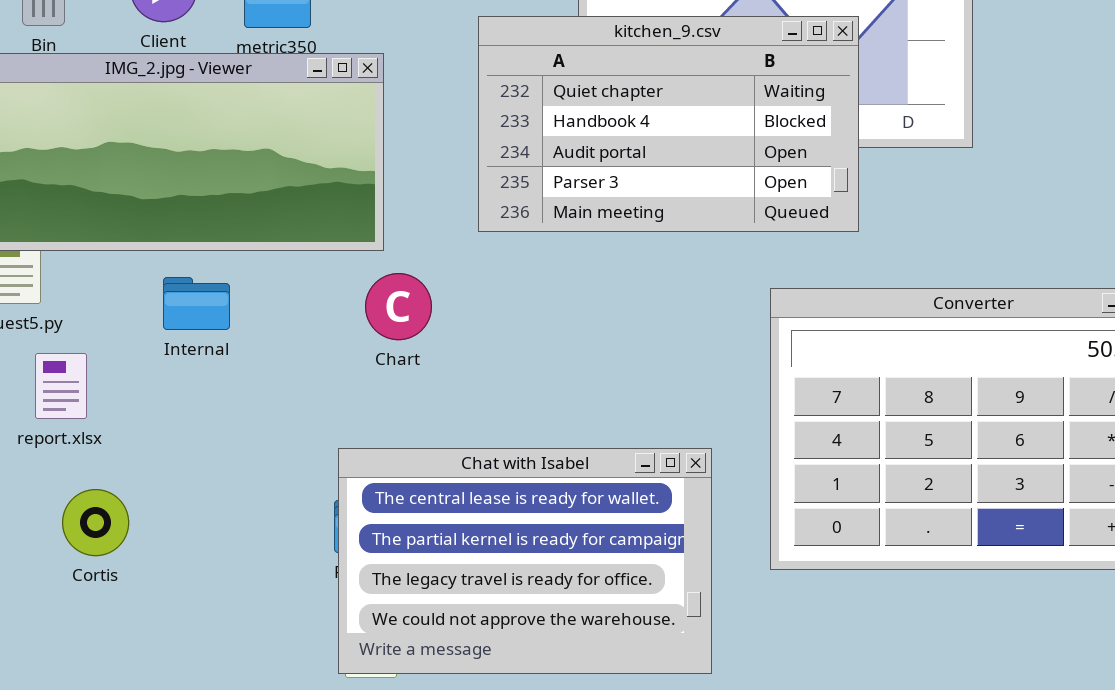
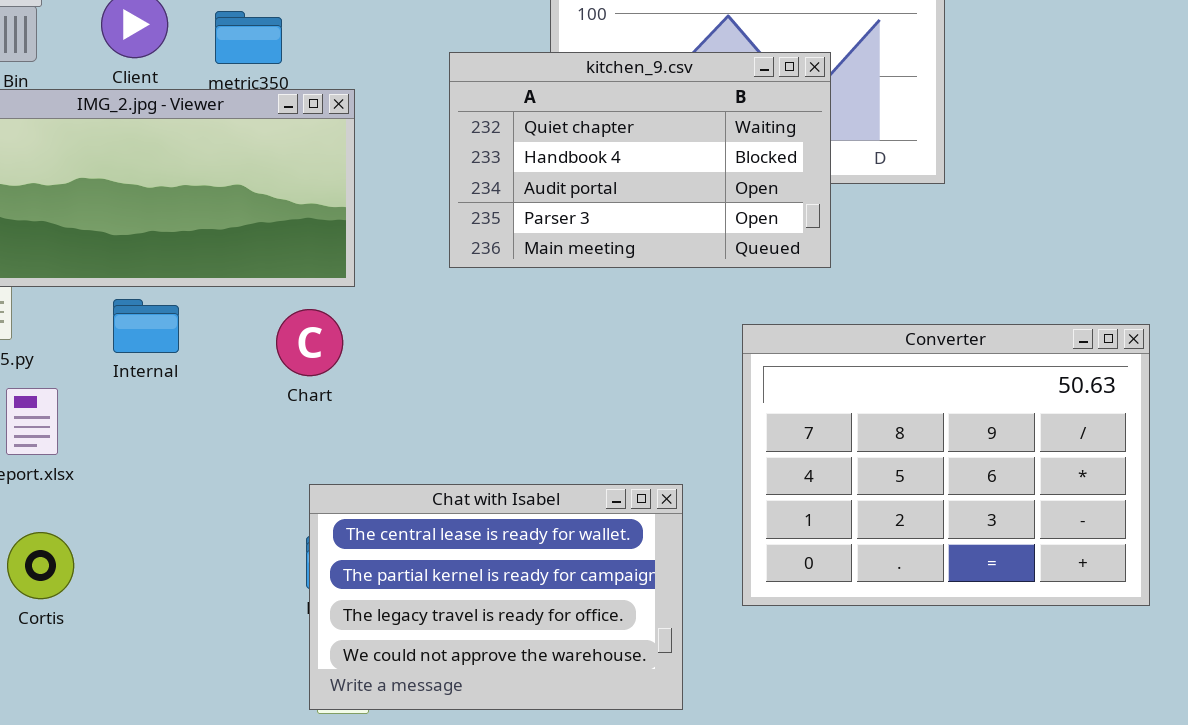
Chart: [365,273,432,340] -> [276,309,343,376], moved
Internal: [163,277,230,330] -> [113,299,179,353], moved
Cortis: [62,489,129,556] -> [7,532,74,599], moved

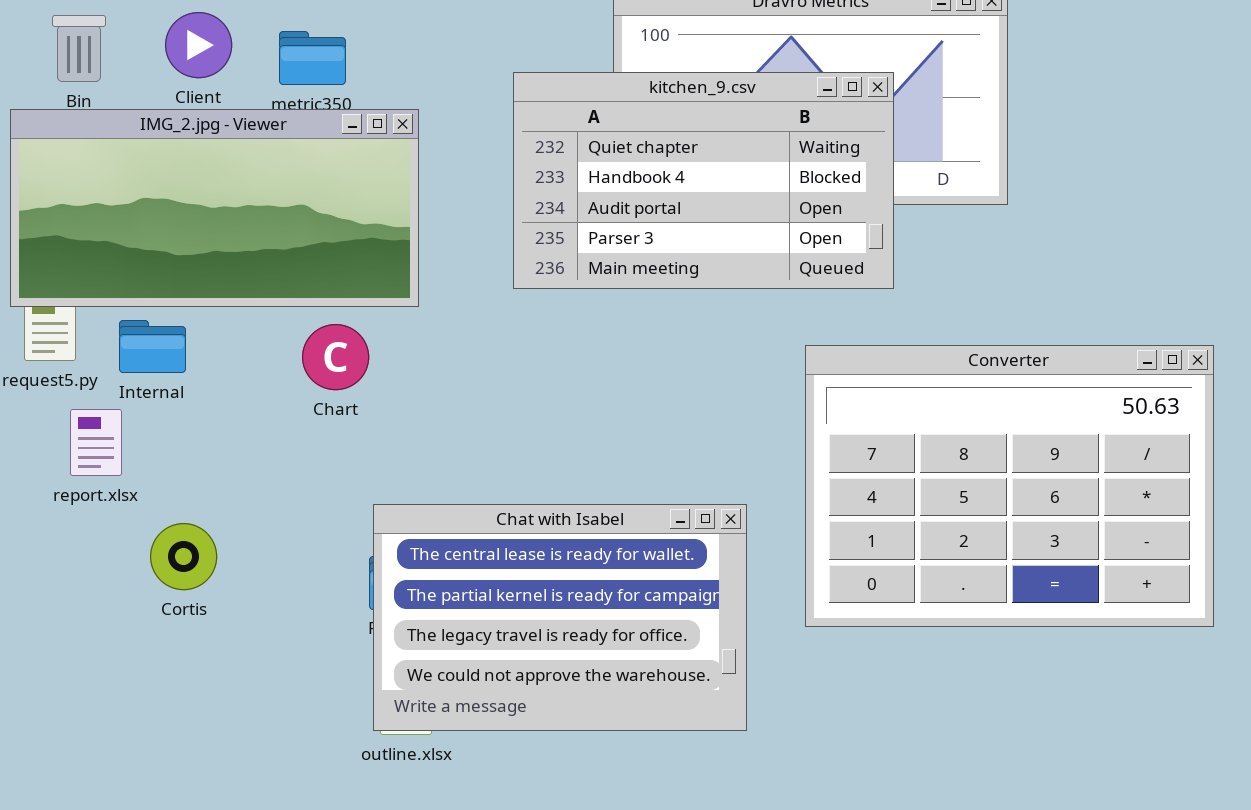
Internal: [113,299,179,353] -> [119,320,186,373], moved
Chart: [276,309,343,376] -> [302,324,369,390], moved
Cortis: [7,532,74,599] -> [150,523,217,590], moved

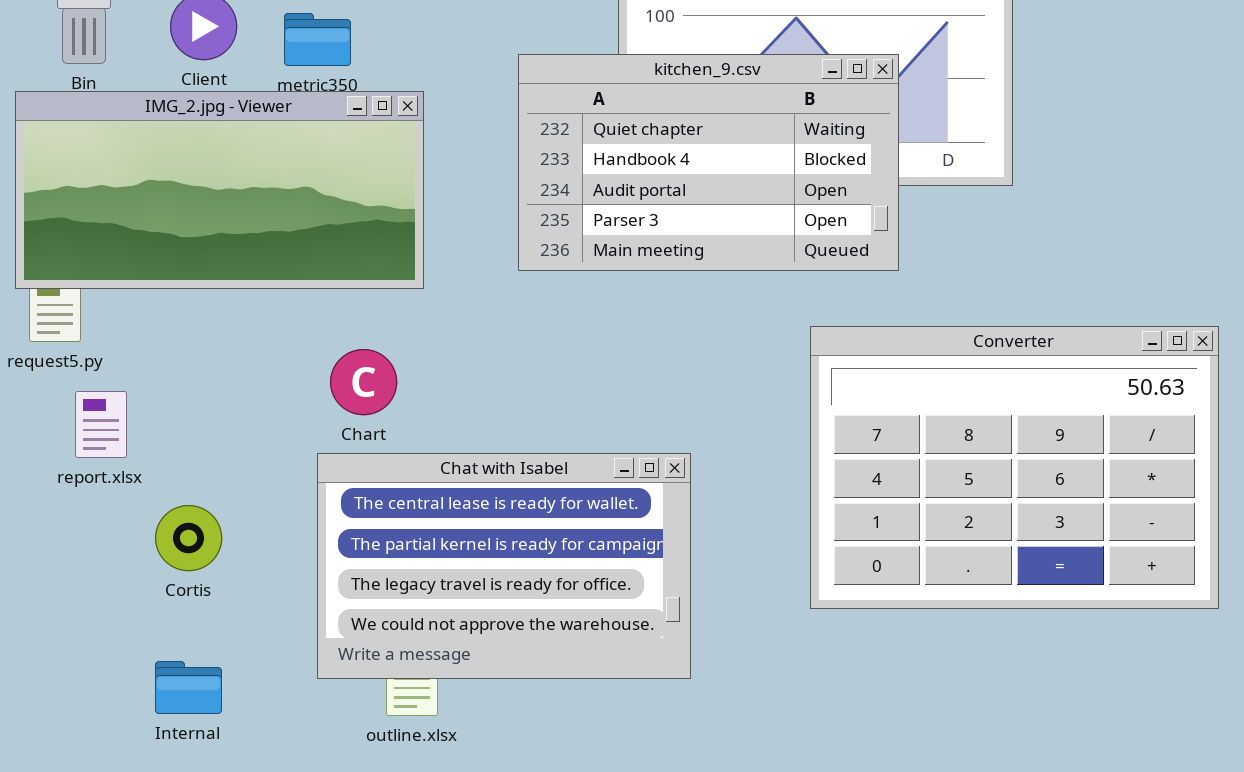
Internal: [119,320,186,373] -> [155,661,222,714], moved
Chart: [302,324,369,390] -> [330,349,397,415], moved
Chat with Isabel: [373,504,747,731] -> [317,453,691,679], moved

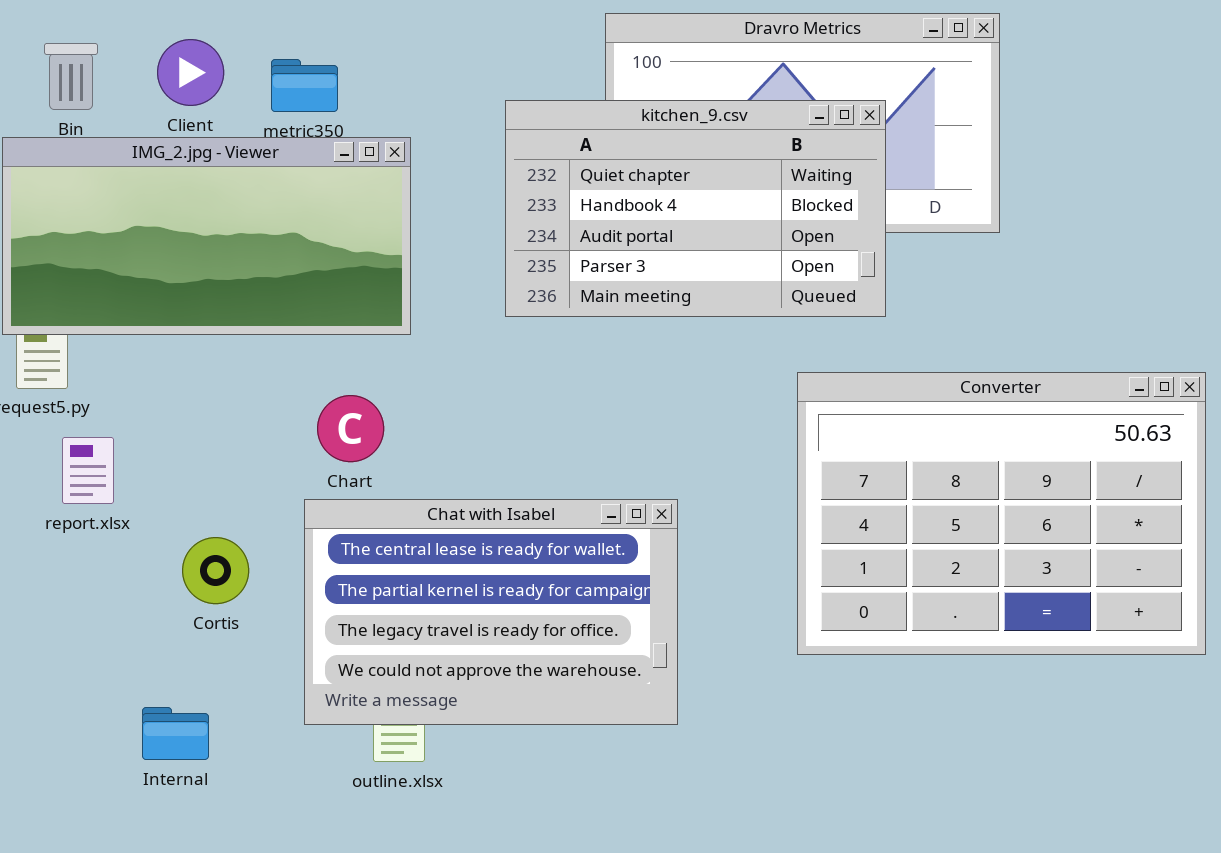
Cortis: [155,505,222,571] -> [182,537,249,604], moved

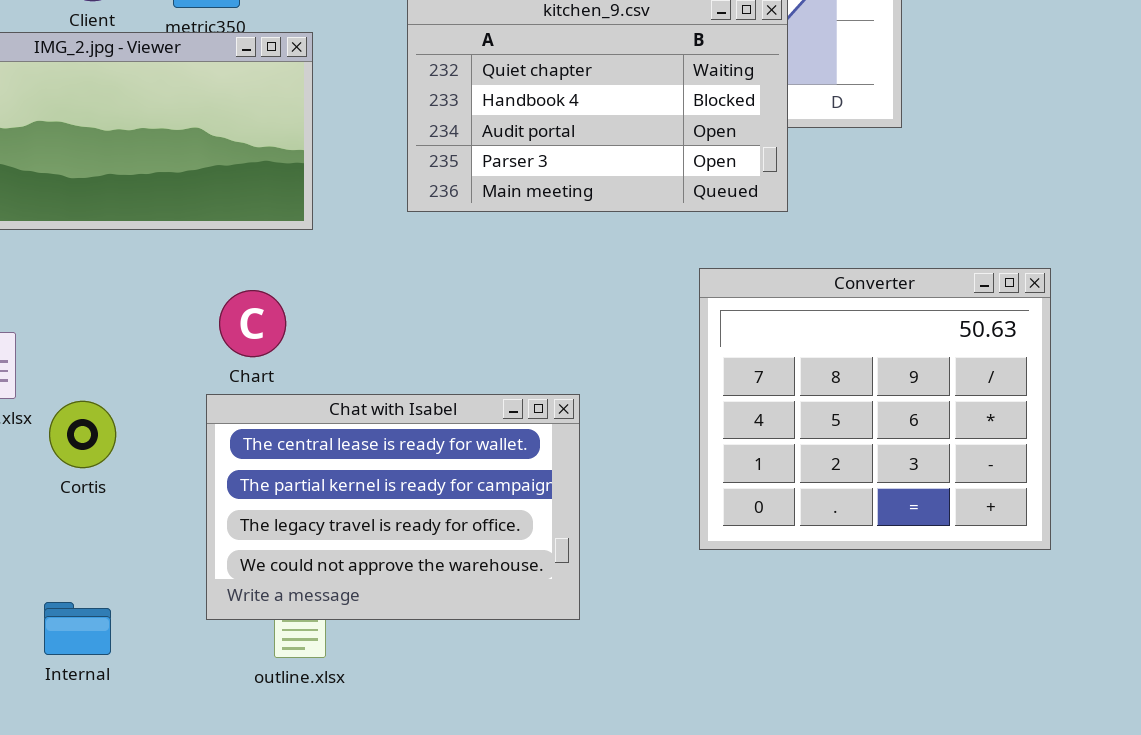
Converter: [797,372,1206,655] -> [699,268,1051,550], resized
Cortis: [182,537,249,604] -> [49,401,116,468], moved

